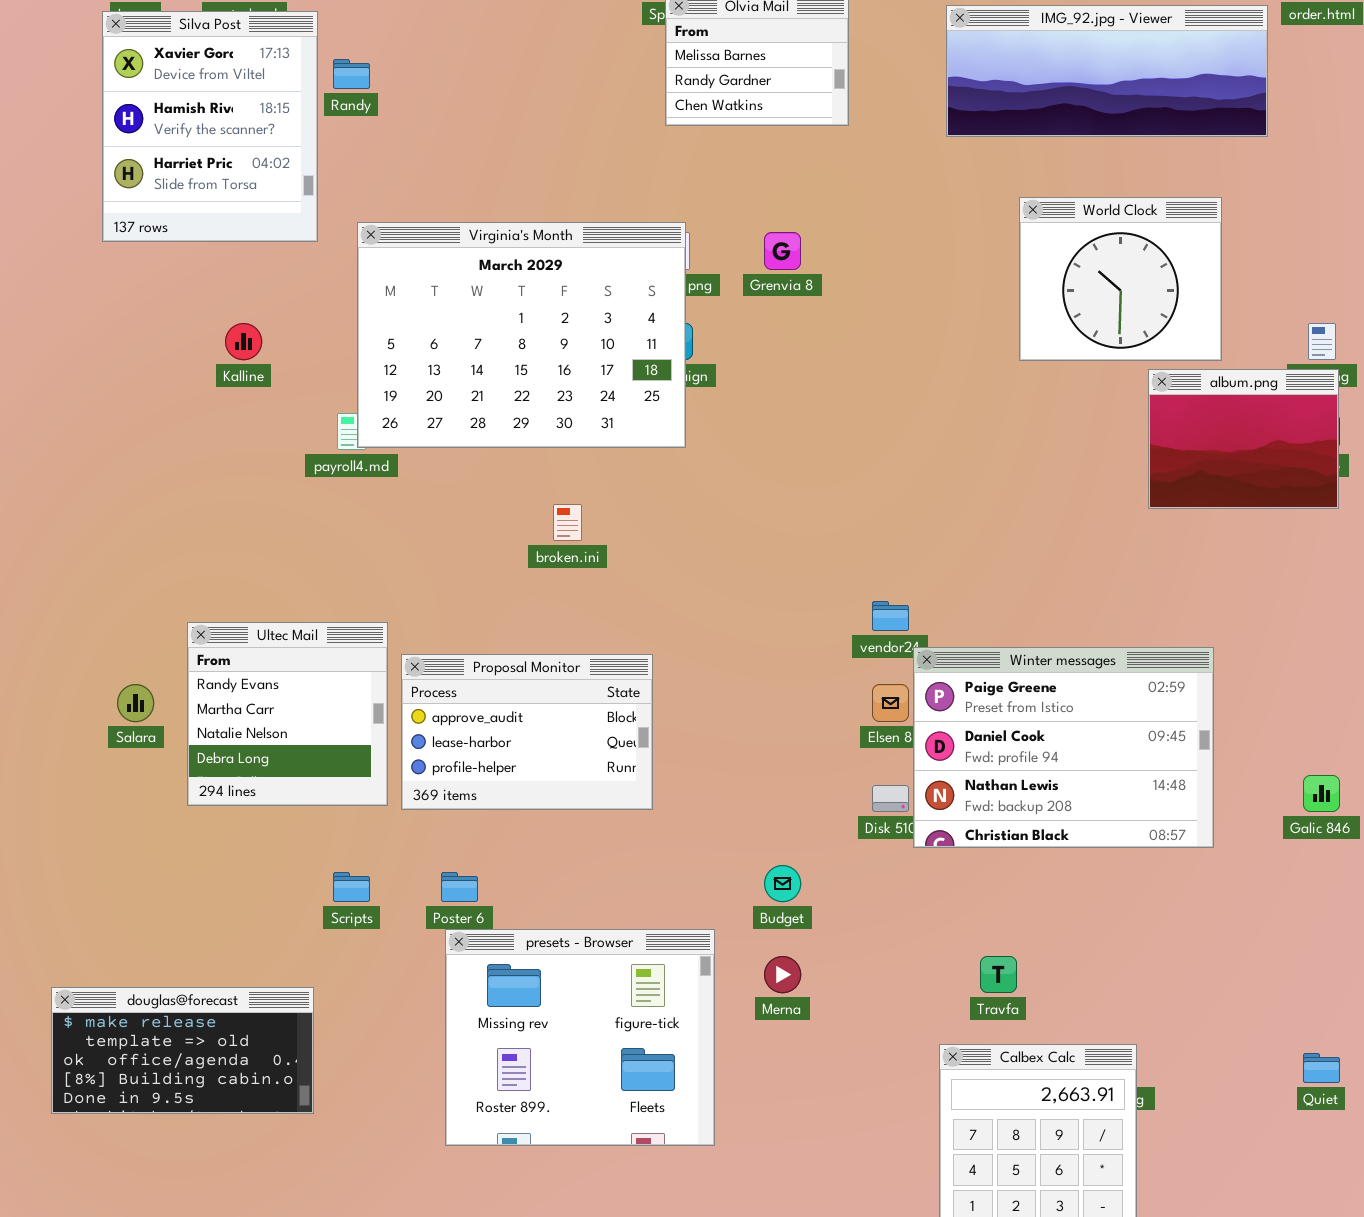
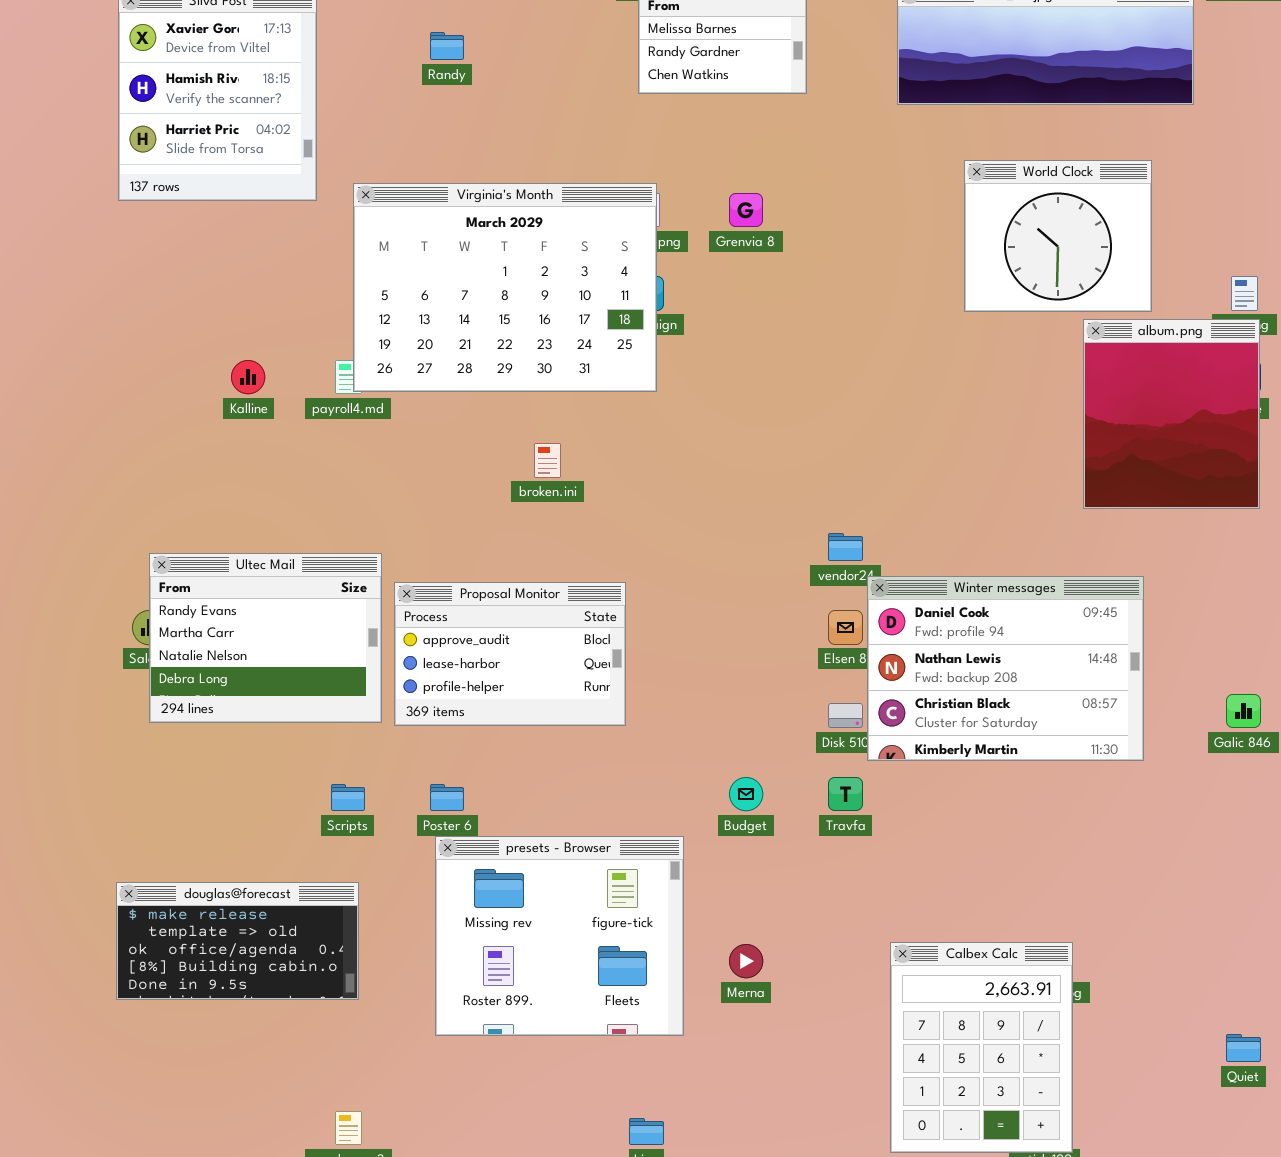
Randy: [333,59,370,89] -> [430,32,464,60], moved
Kalline: [225,323,262,360] -> [231,360,265,394], moved
album.png: [1148,369,1339,509] -> [1083,319,1260,509], resized
Ultec Mail: [187,622,388,806] -> [149,553,382,723], resized
Winter messages: [913,647,1214,848] -> [867,576,1144,761], scrolled down 1 row
Merna: [764,956,801,993] -> [729,944,763,978], moved
Travfa: [980,956,1017,993] -> [828,777,863,811], moved
douglas@forecast: [51,987,314,1114] -> [116,882,359,1000], moved
Quiet: [1303,1053,1340,1083] -> [1226,1034,1261,1062], moved

